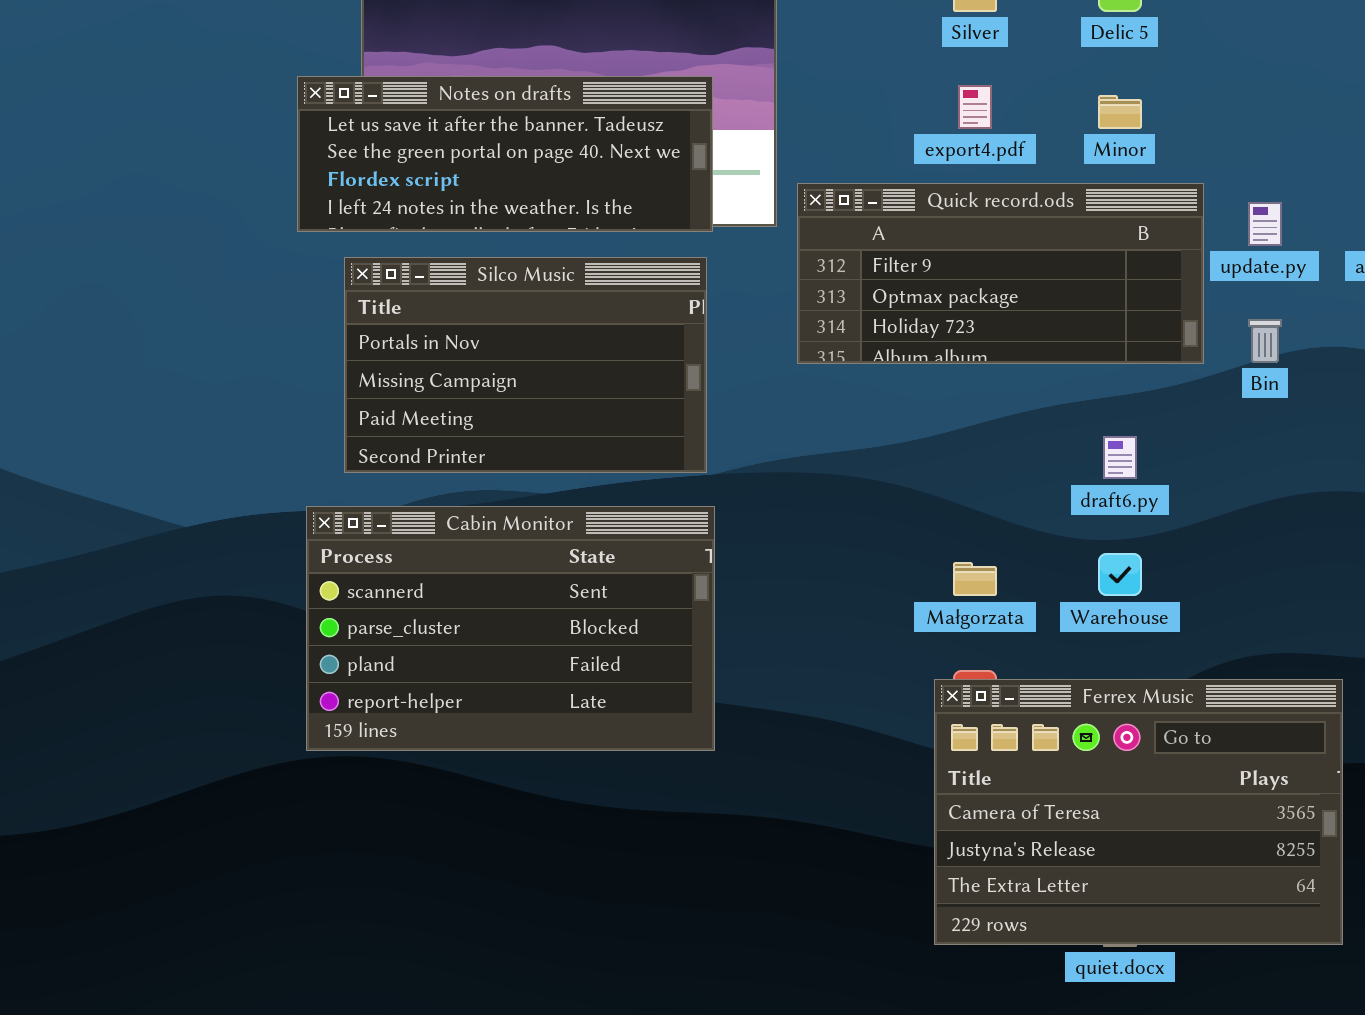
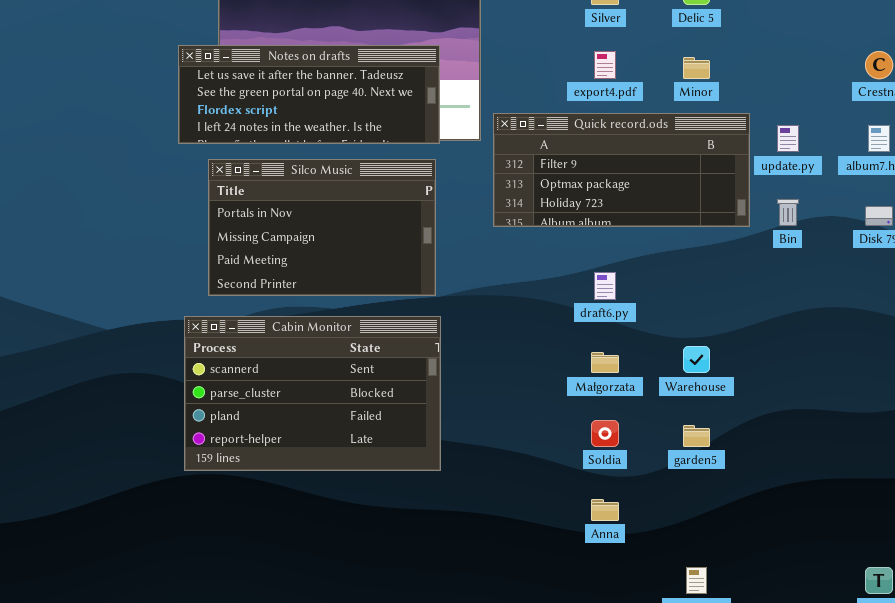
draft6.py: [1103,436,1137,479] -> [594,272,616,300], moved
Ferrex Music: [934,679,1343,945] -> none, closed

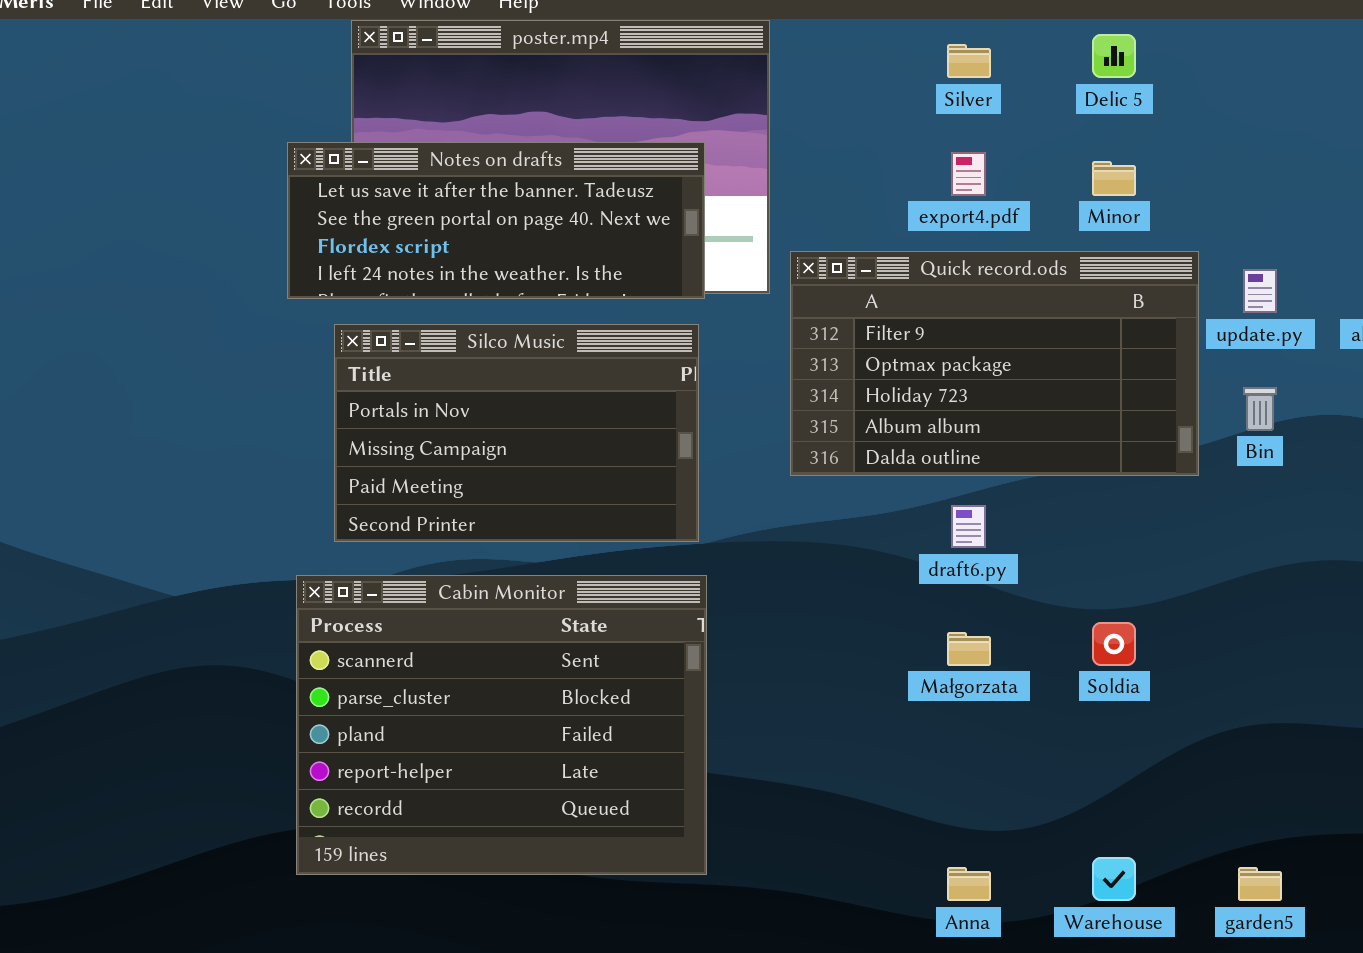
Quick record.ods: [493,113,750,227] -> [790,251,1199,476], resized
Cabin Monitor: [184,316,441,471] -> [296,575,707,875], resized
Warehouse: [683,346,710,373] -> [1092,857,1136,901], moved
Soldia: [591,420,619,447] -> [1092,622,1136,666], moved
garden5: [683,425,710,447] -> [1238,867,1282,901], moved

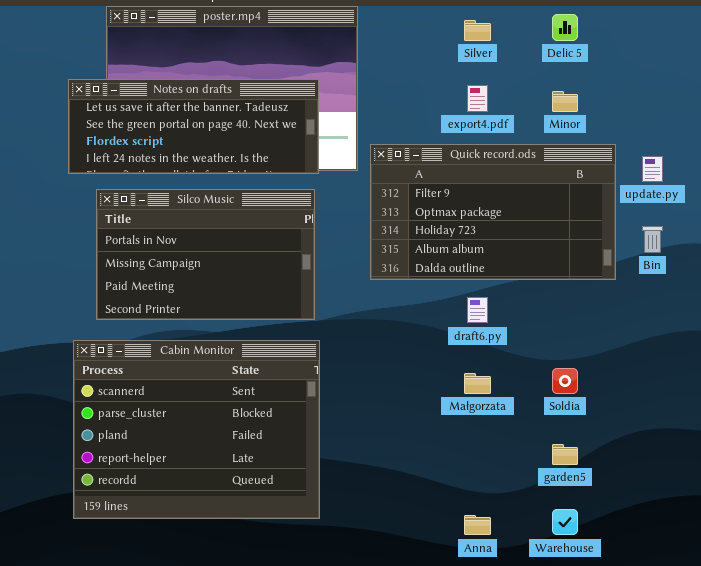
garden5: [1238,867,1282,901] -> [552,444,578,465], moved

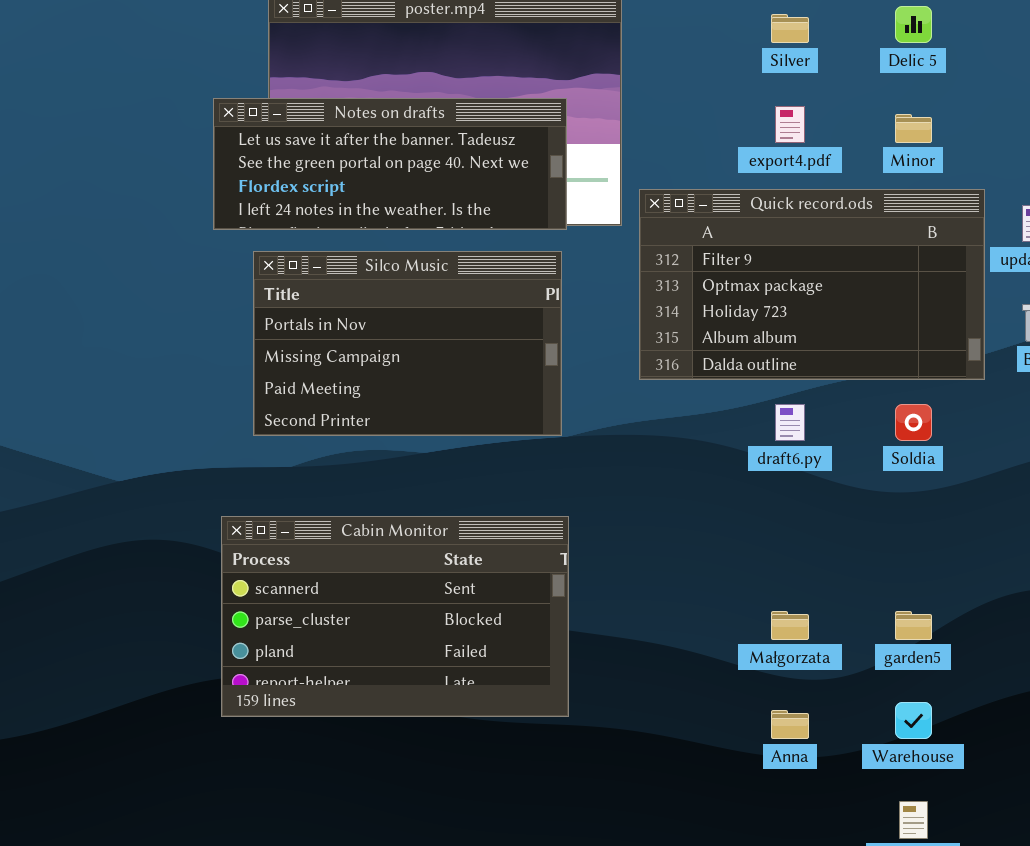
Cabin Monitor: [73,340,320,519] -> [221,516,569,717], resized
Soldia: [552,368,578,394] -> [895,404,932,441], moved
Małgorzata: [464,373,491,394] -> [771,611,809,640], moved

